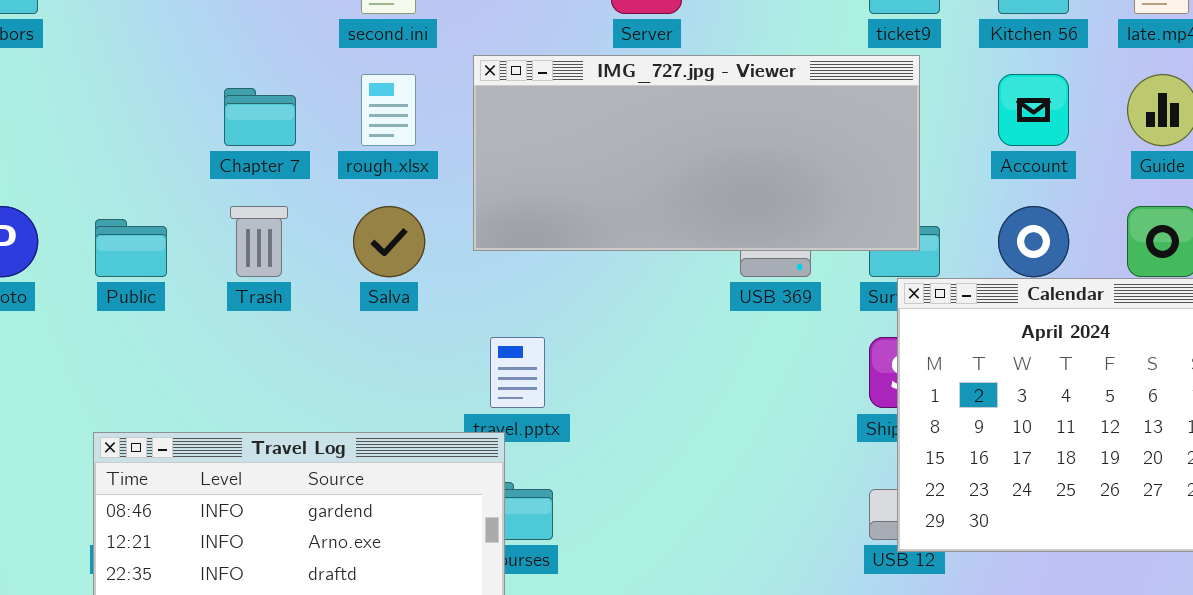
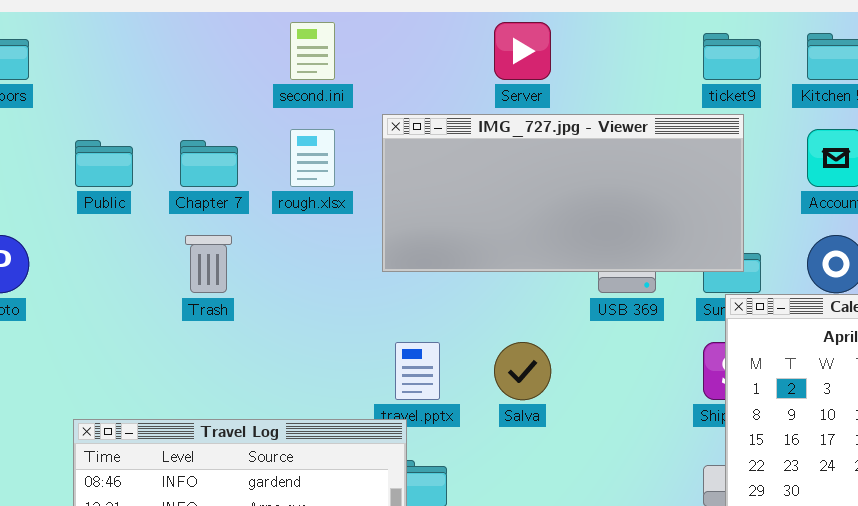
Salva: [353,206,425,277] -> [494,342,551,400], moved
Public: [95,219,167,277] -> [75,140,133,187], moved

